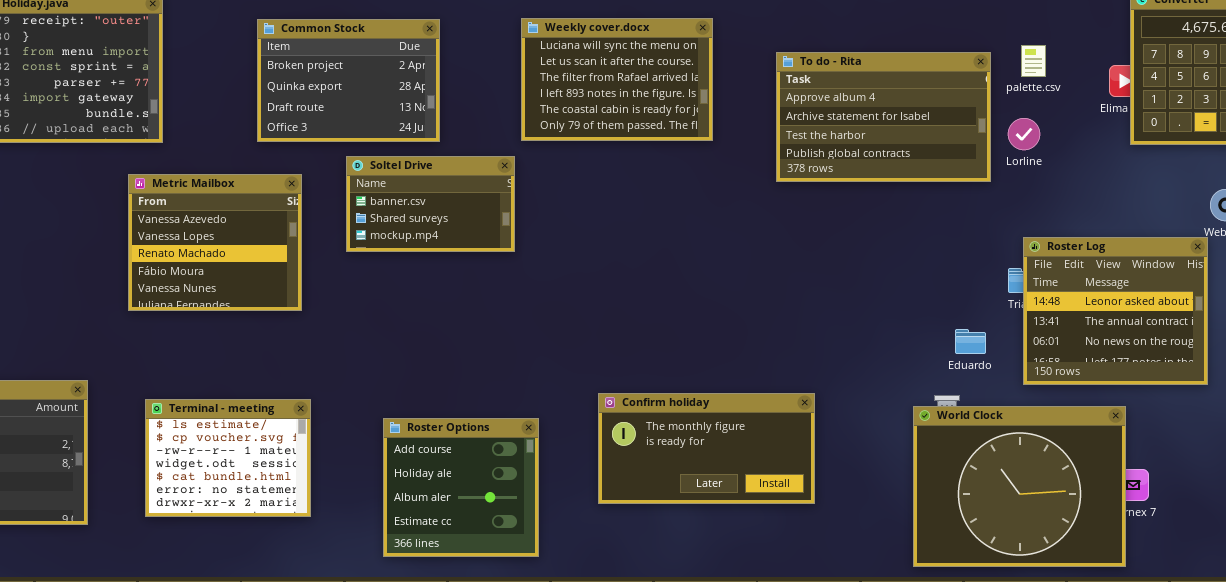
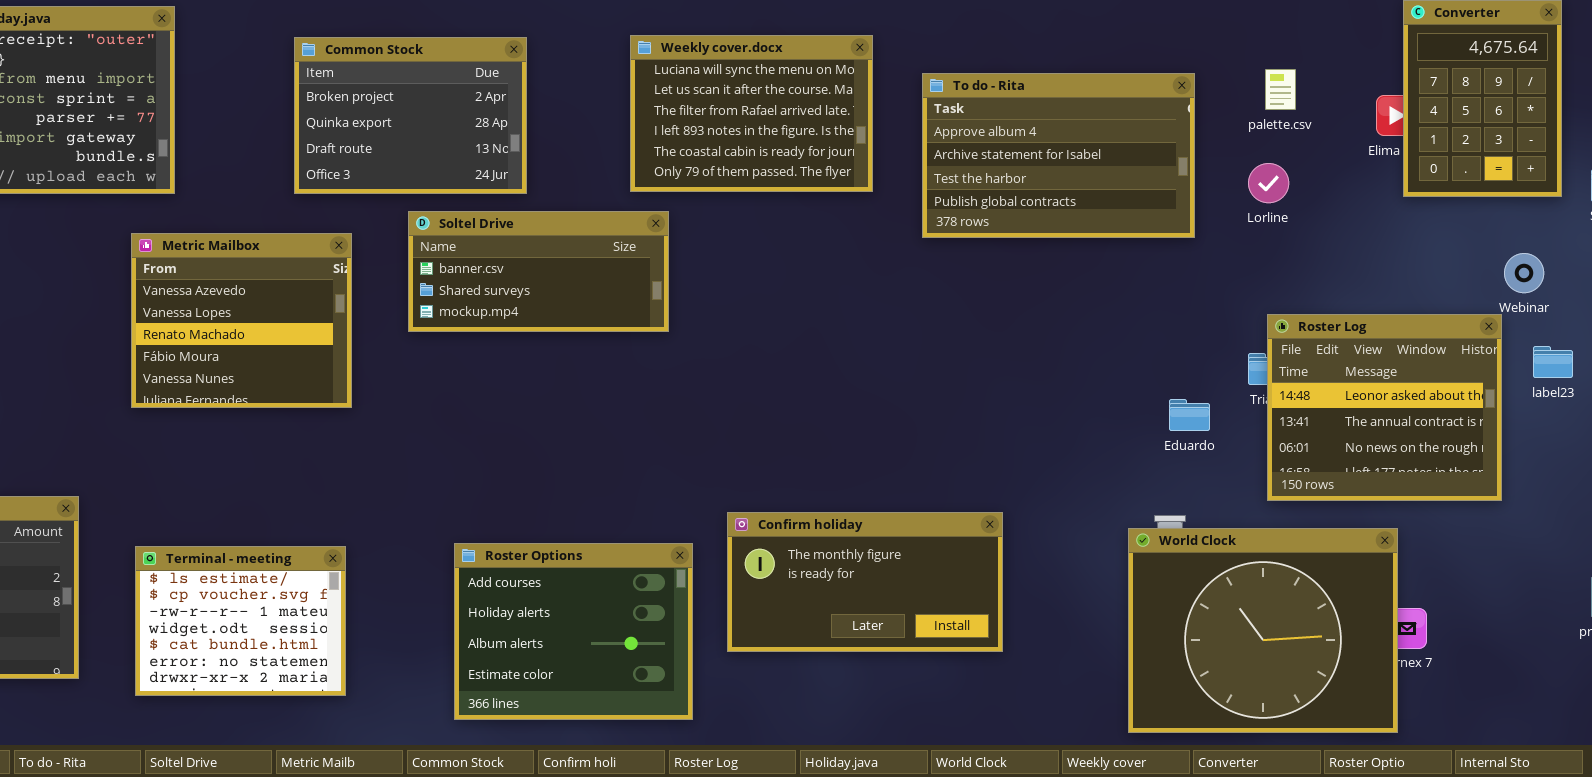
To do - Rita: [776,52,991,182] -> [922,73,1195,238], moved
Soltel Drive: [346,156,515,252] -> [408,211,669,332], resized
Eduardo: [955,329,986,354] -> [1169,399,1210,431], moved
Terminal - meeting: [145,399,311,517] -> [135,546,346,696], moved
Roster Options: [383,418,539,557] -> [454,543,693,720], resized

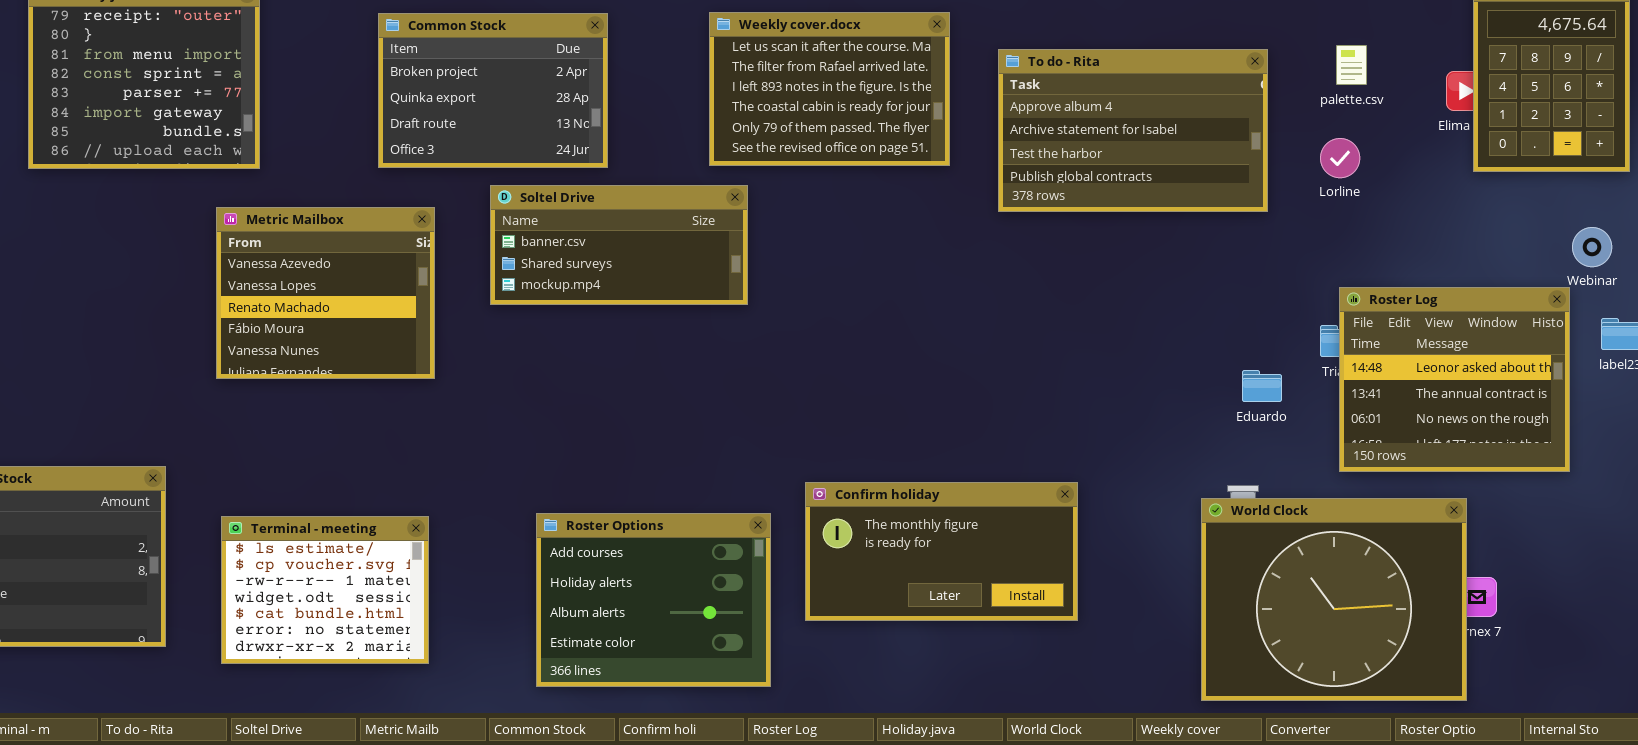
Weekly cover.docx: [630,35,873,192] -> [709,12,950,166], scrolled down 1 row

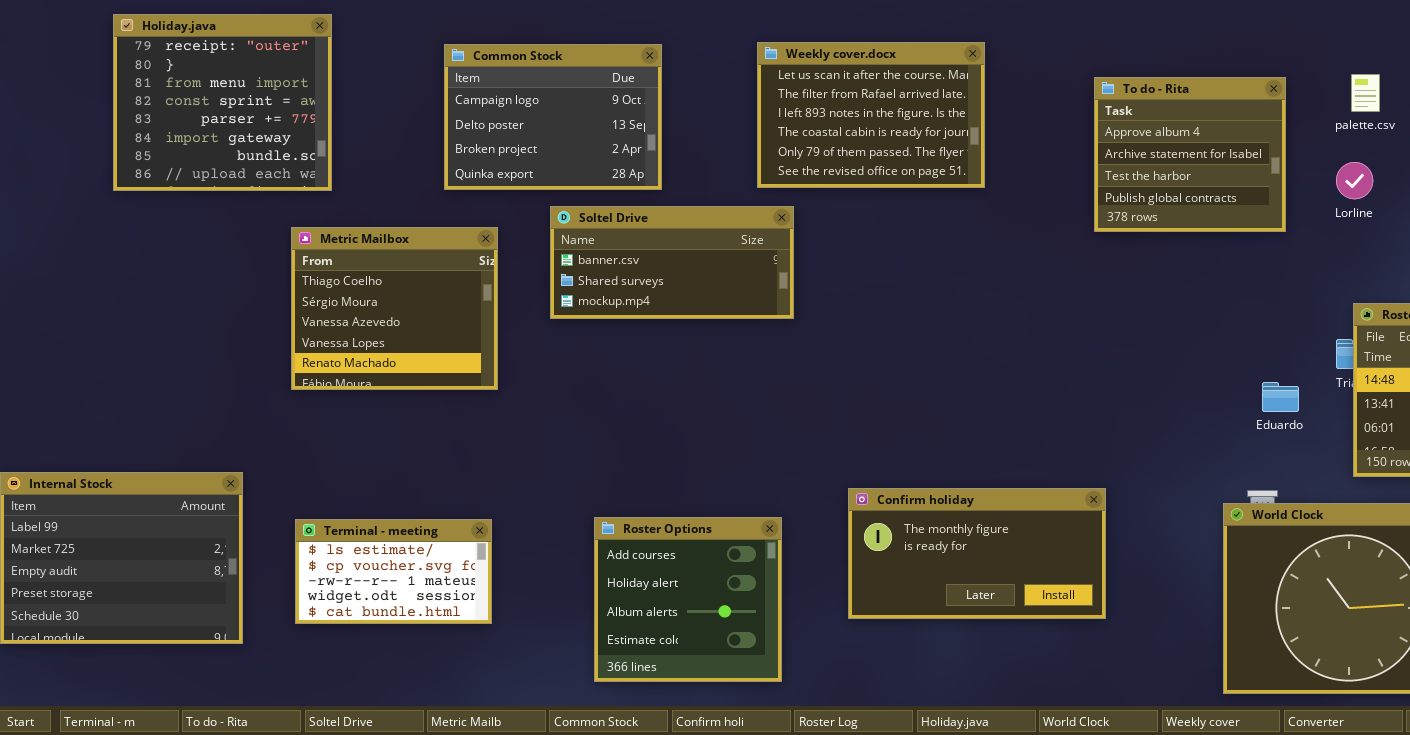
Common Stock: [378,13,608,168] -> [444,44,662,190], scrolled up 2 rows
To do - Rita: [998,49,1268,212] -> [1094,77,1286,232], resized
Metric Mailbox: [216,207,435,379] -> [291,227,498,390], scrolled up 2 rows
Roster Options: [536,513,771,687] -> [594,517,782,682], resized
Terminal - meeting: [221,516,429,664] -> [295,519,492,624], resized

